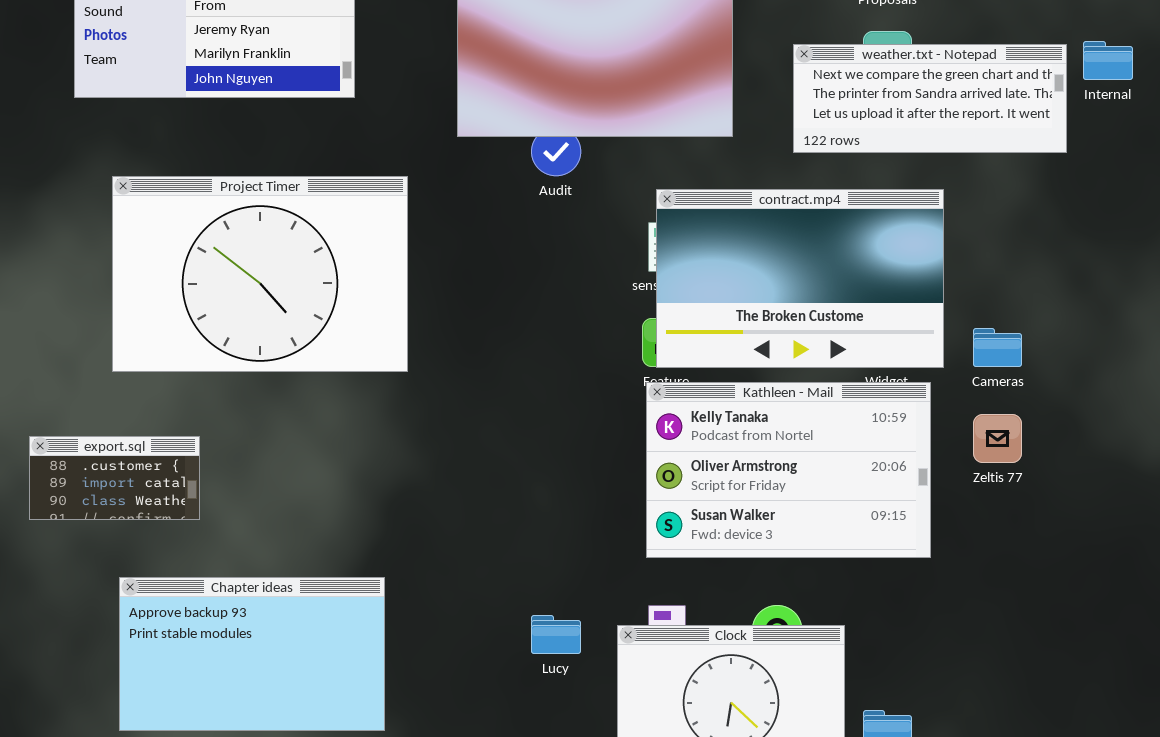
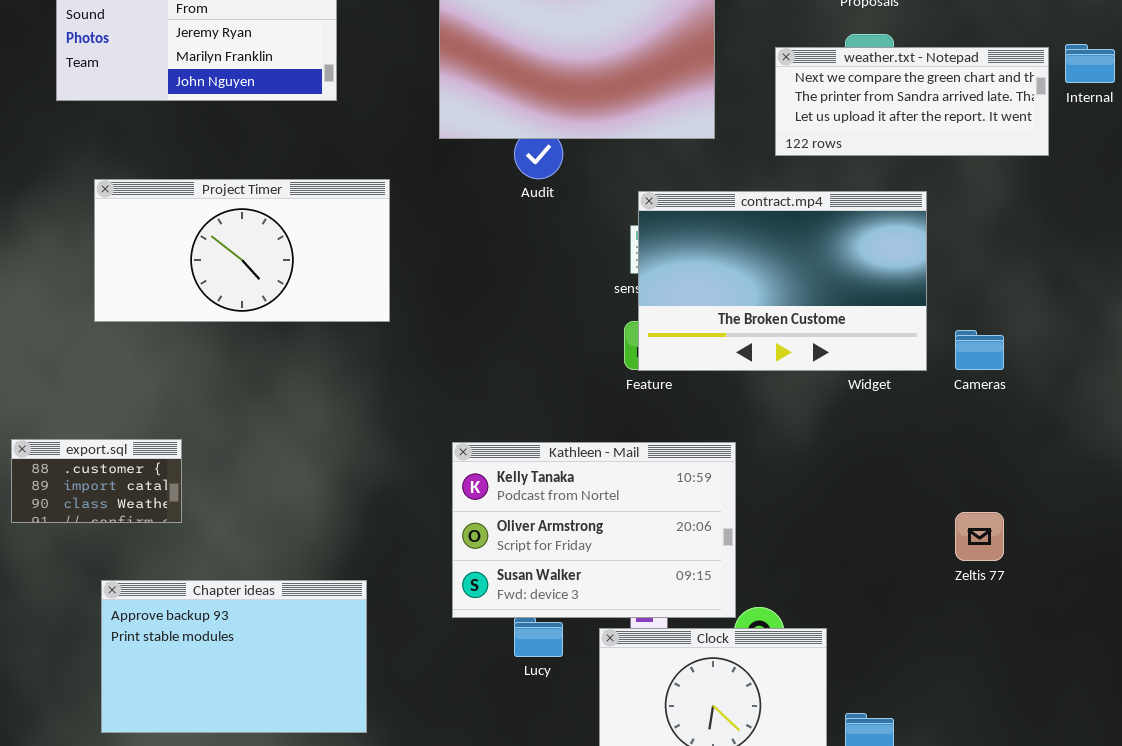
Project Timer: [112,176,408,372] -> [94,179,390,322], resized
Kathleen - Mail: [646,382,931,558] -> [452,442,736,618], moved
Zeltis 77: [973,414,1022,463] -> [955,512,1004,561], moved

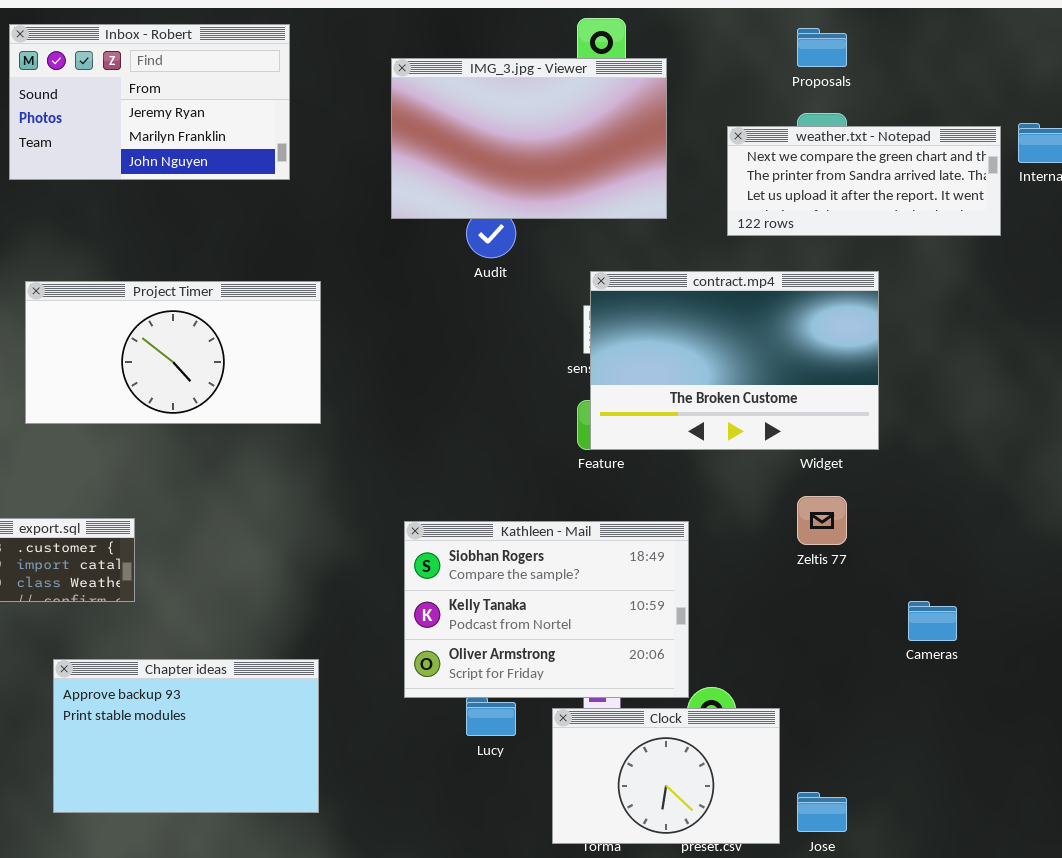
Project Timer: [94,179,390,322] -> [25,281,321,424], moved
Cameras: [955,330,1004,370] -> [908,601,957,641], moved
Kathleen - Mail: [452,442,736,618] -> [404,521,689,698], scrolled up 1 row
Zeltis 77: [955,512,1004,561] -> [797,496,847,545], moved

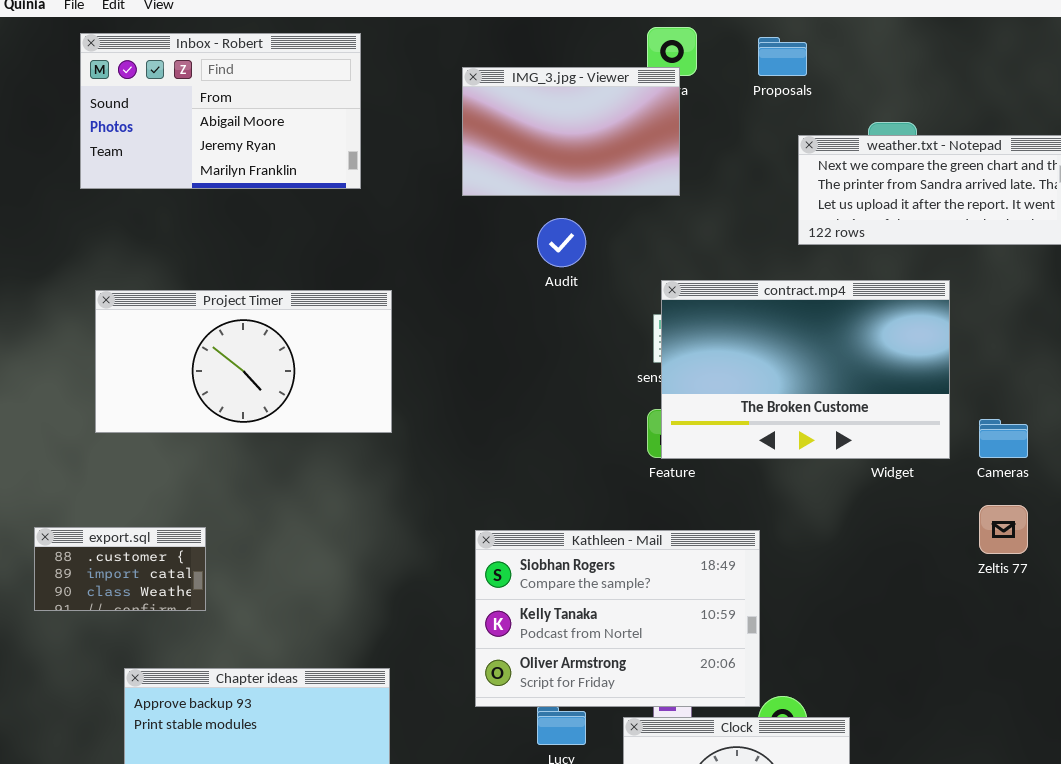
Inbox - Robert: [9,24,290,180] -> [80,33,361,189], scrolled up 1 row
Proposals: [797,28,847,67] -> [758,37,807,76], moved
IMG_3.jpg - Viewer: [391,58,667,219] -> [462,67,680,196], resized
Zeltis 77: [797,496,847,545] -> [979,505,1028,554], moved
Cameras: [908,601,957,641] -> [979,419,1028,458], moved

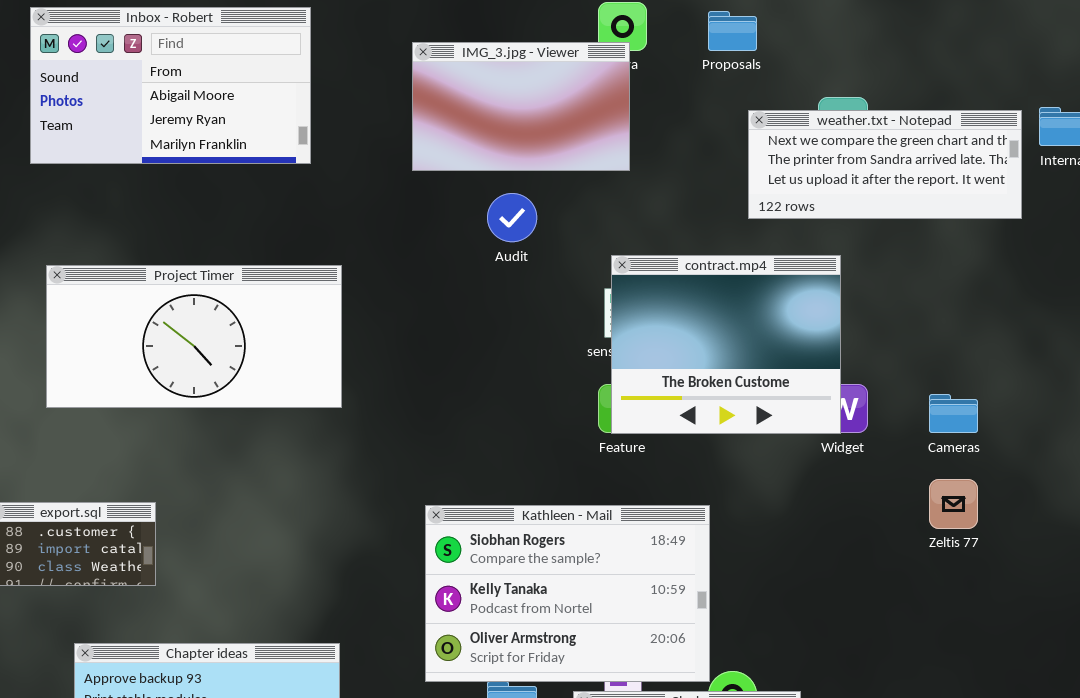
contract.mp4: [661,280,950,459] -> [611,255,841,434], resized

